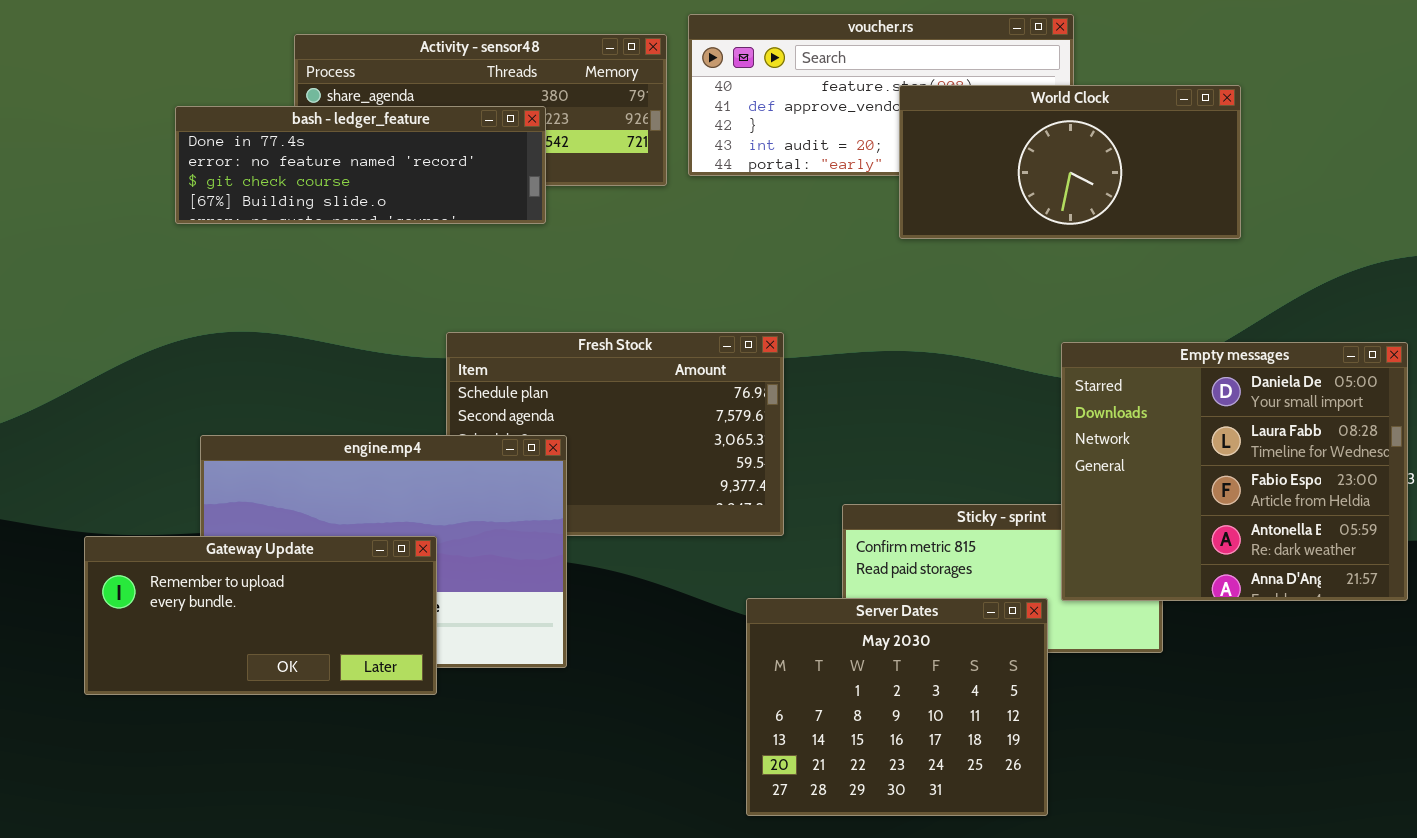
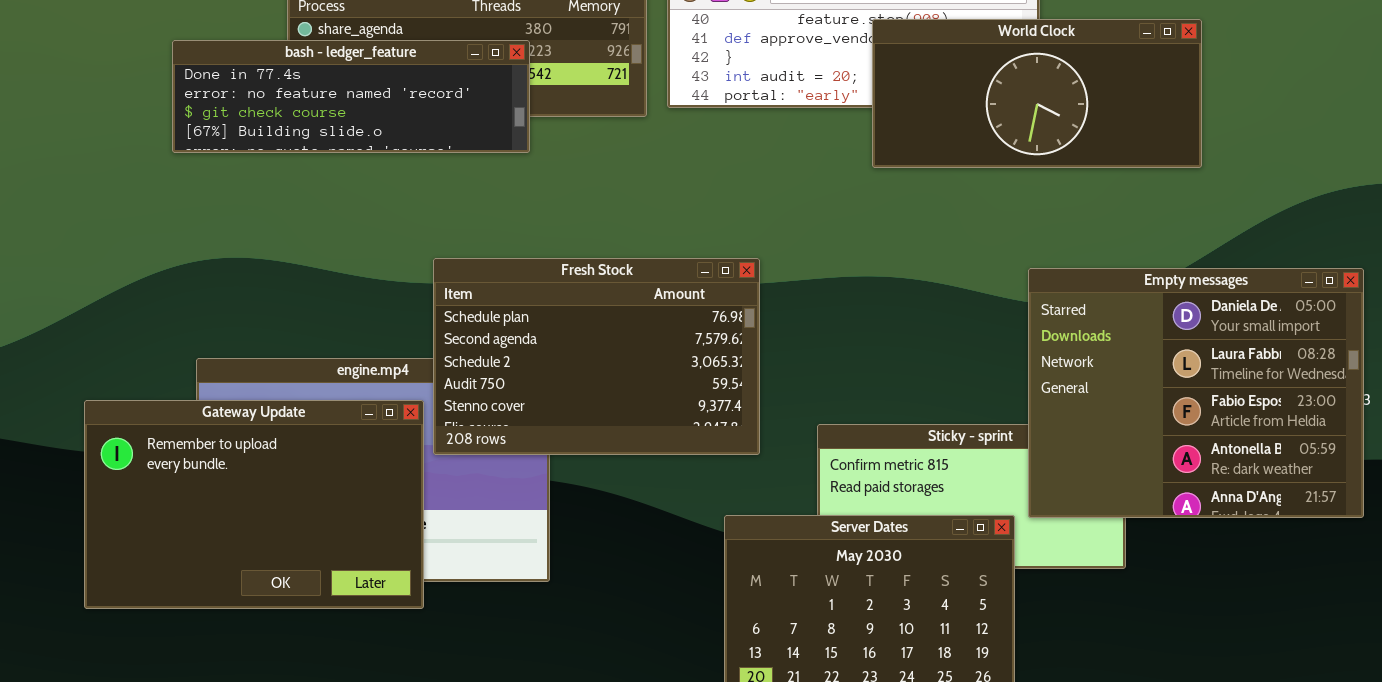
Fresh Stock: [446,332,784,536] -> [433,258,760,455], raised
Gateway Update: [84,536,437,695] -> [84,400,424,609], resized

